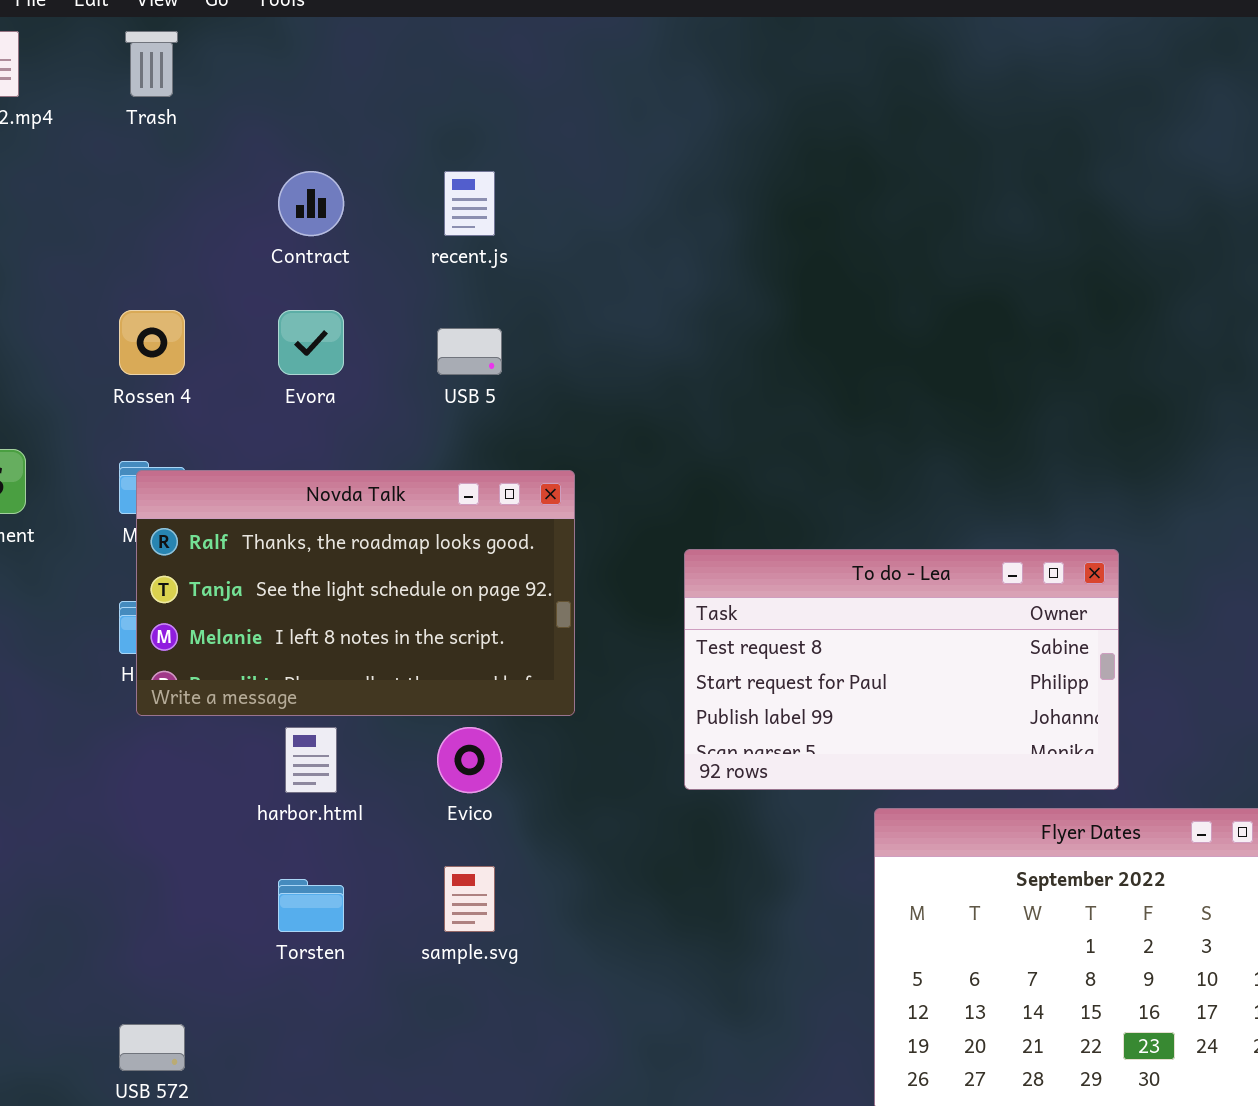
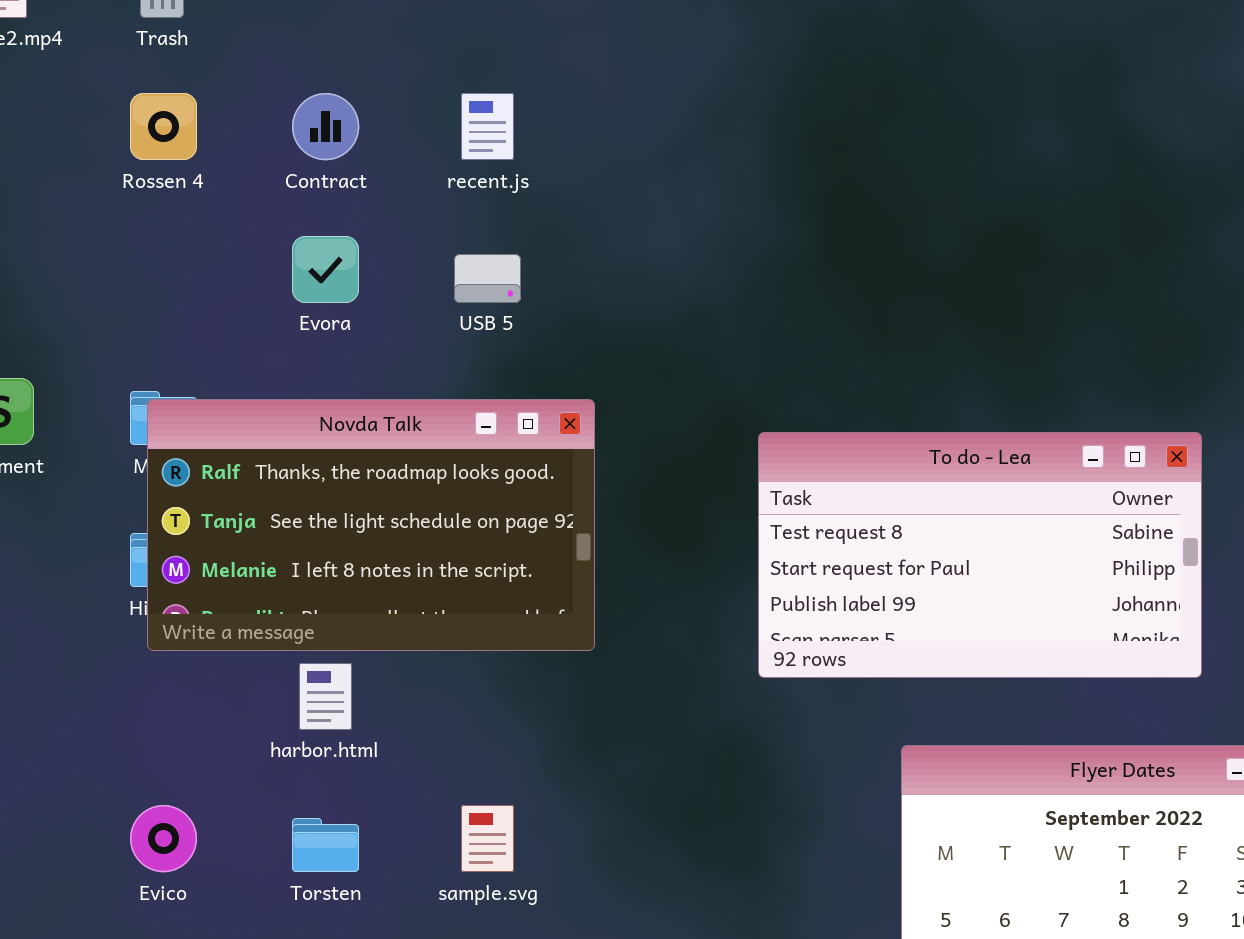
Rossen 4: [119,310,185,375] -> [130,93,197,160], moved
To do - Lea: [684,549,1119,790] -> [758,432,1202,678], moved
Evico: [437,727,502,793] -> [130,805,197,872], moved

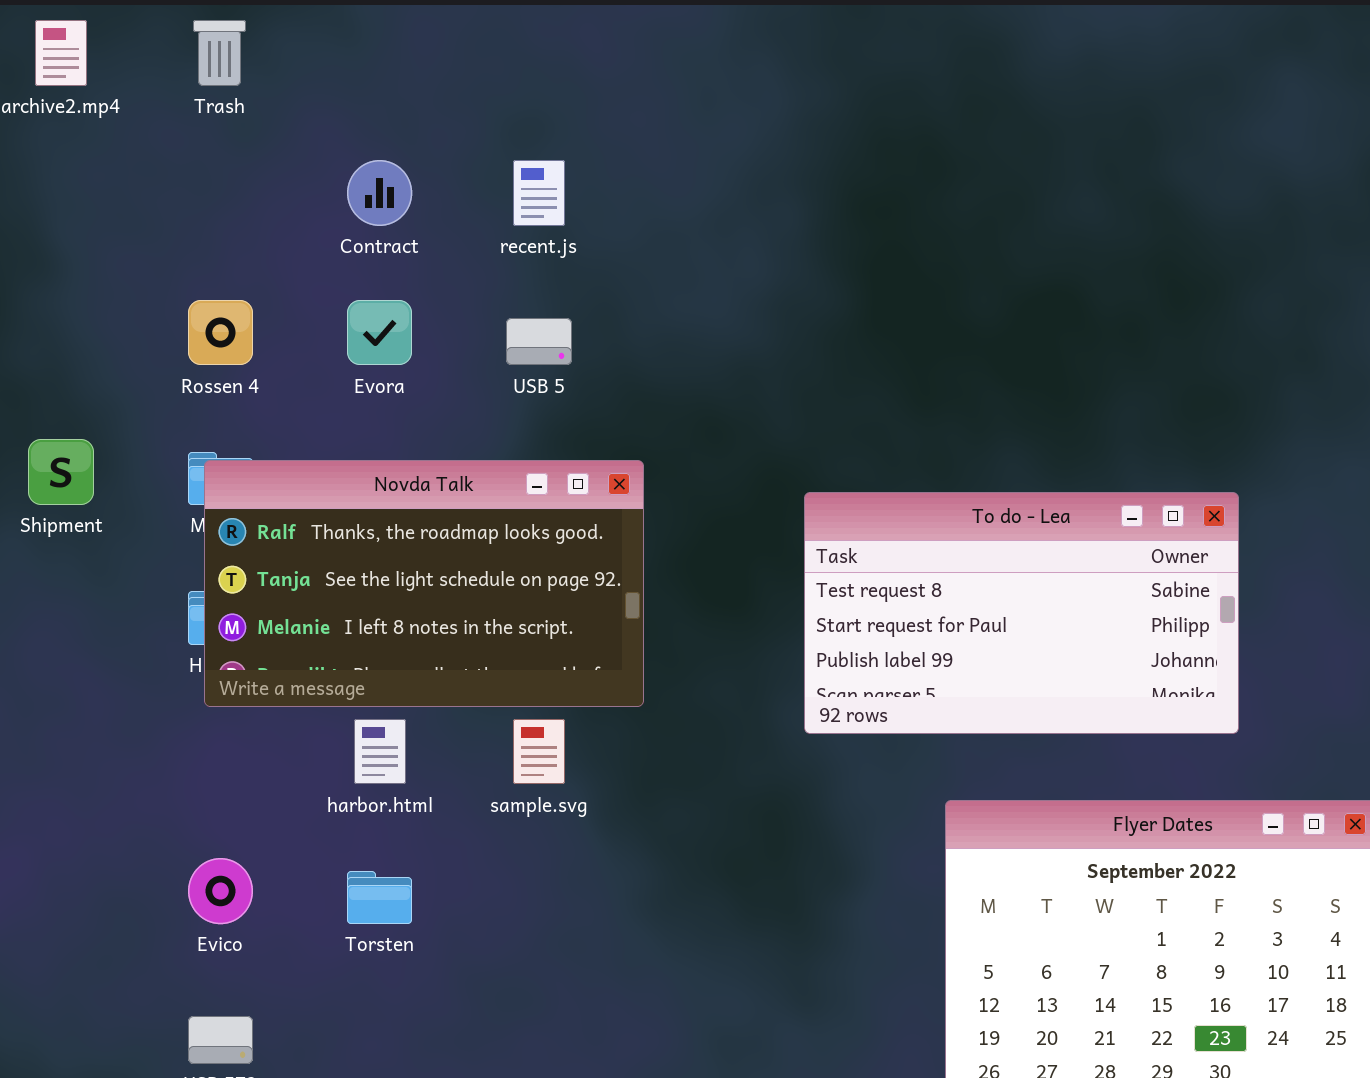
Rossen 4: [130,93,197,160] -> [188,300,253,365], moved
sample.svg: [461,805,514,872] -> [513,719,565,784], moved

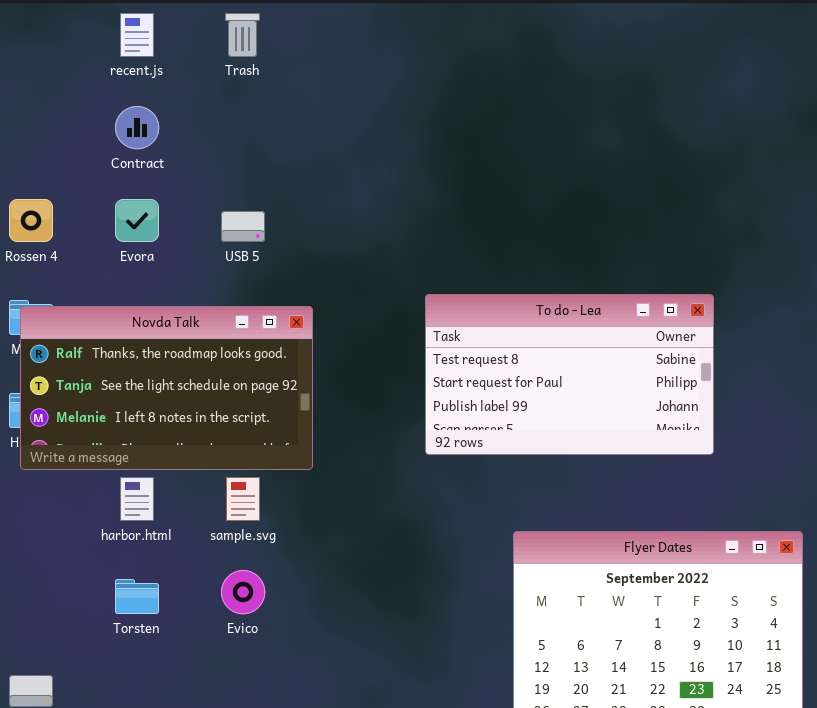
Trash: [193,20,246,86] -> [225,13,260,57], moved
recent.js: [513,160,565,226] -> [120,13,154,57], moved
To do - Lea: [804,492,1239,734] -> [425,294,714,455], moved
Evico: [188,858,253,924] -> [221,570,265,614], moved

